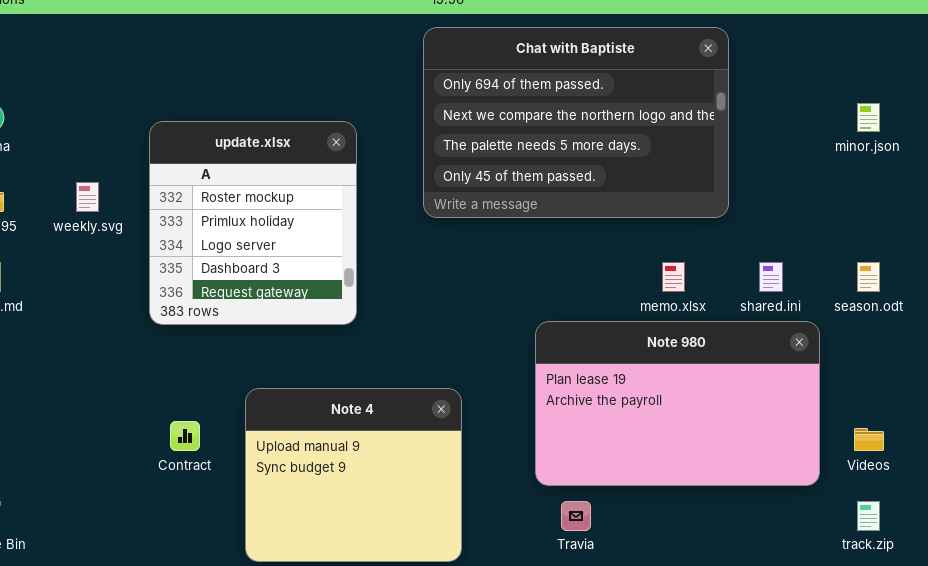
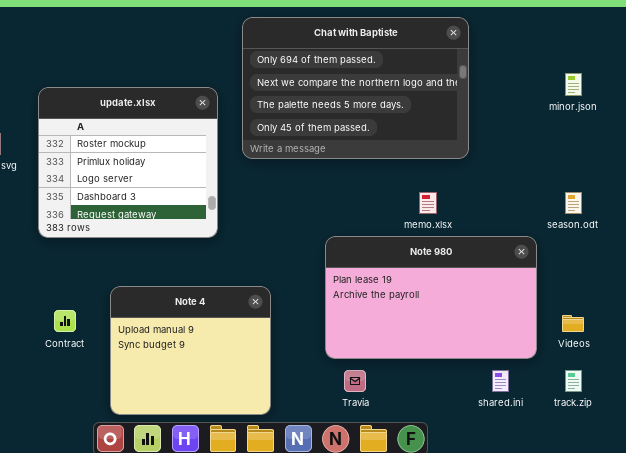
update.xlsx: [149,121,357,325] -> [38,87,218,238], resized
shared.ini: [759,262,783,292] -> [492,370,509,392], moved

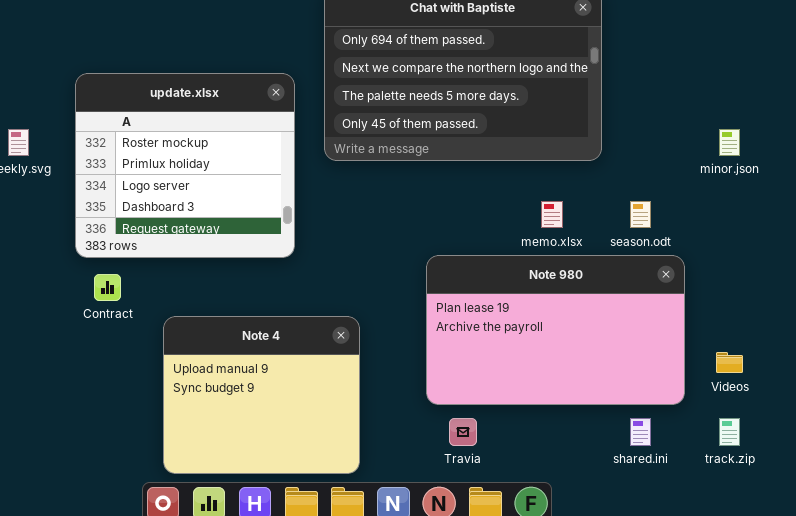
minor.json: [565,73,582,96] -> [719,129,740,156], moved
season.odt: [565,192,582,214] -> [630,201,651,228], moved
Contract: [54,310,76,332] -> [94,274,121,301], moved

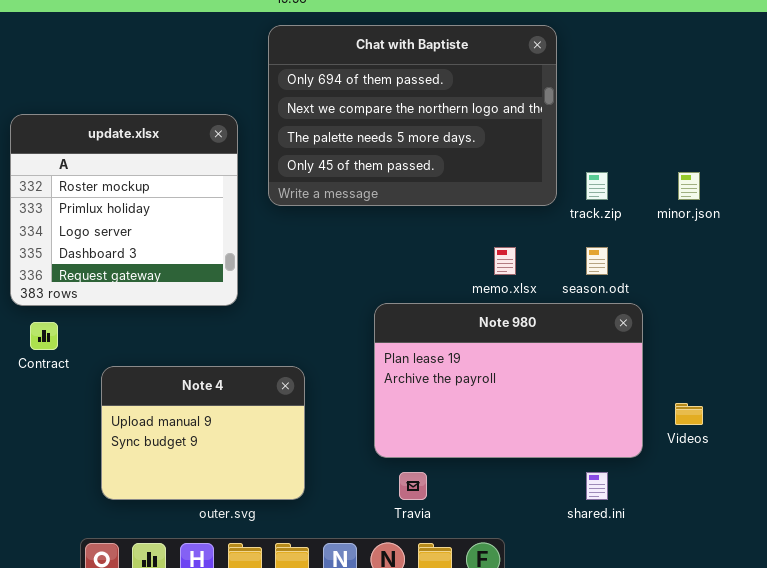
Note 4: [163,316,360,474] -> [101,366,305,500], resized
track.zip: [719,418,740,446] -> [586,172,608,200], moved

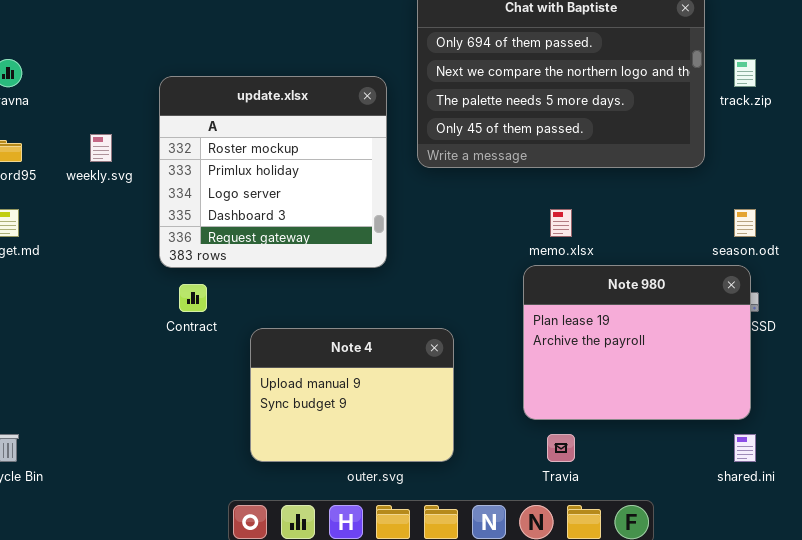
track.zip: [586,172,608,200] -> [734,59,756,87], moved
memo.xlsx: [494,247,516,275] -> [550,209,572,237], moved
Note 980: [374,303,643,458] -> [523,265,751,420], resized

